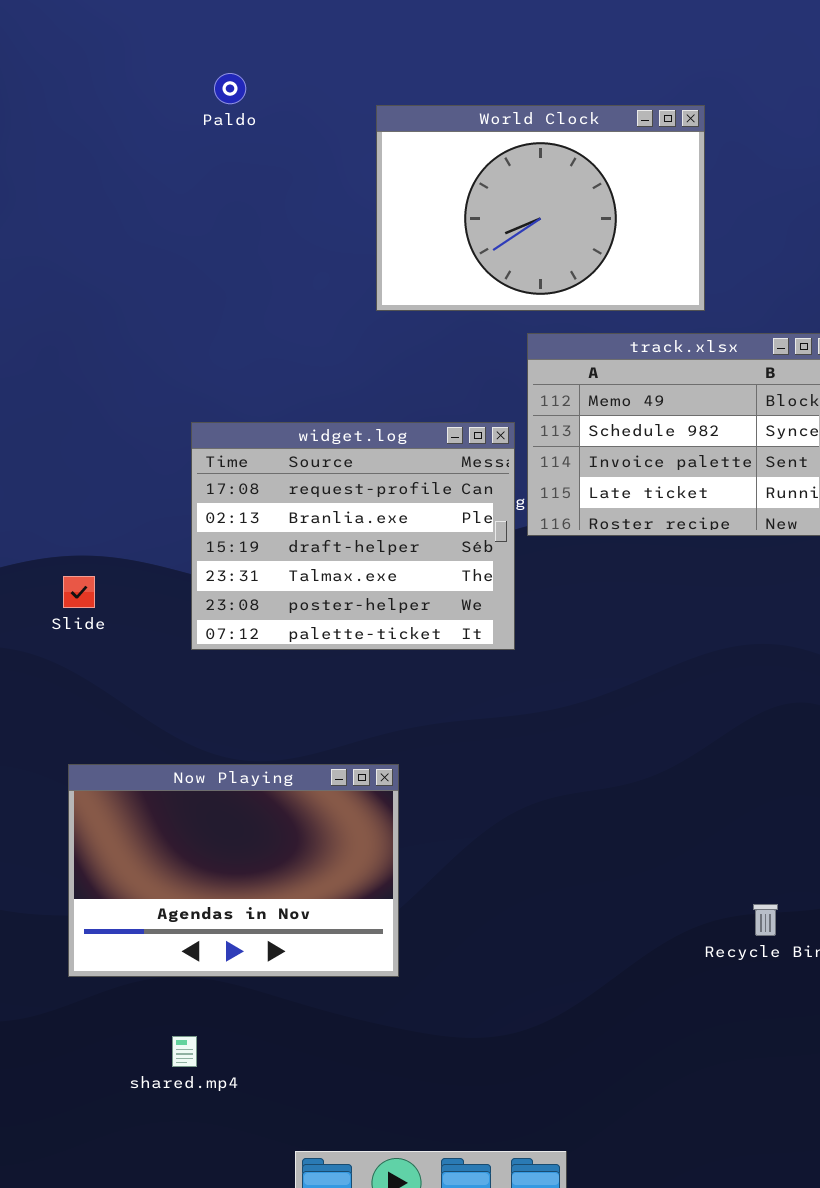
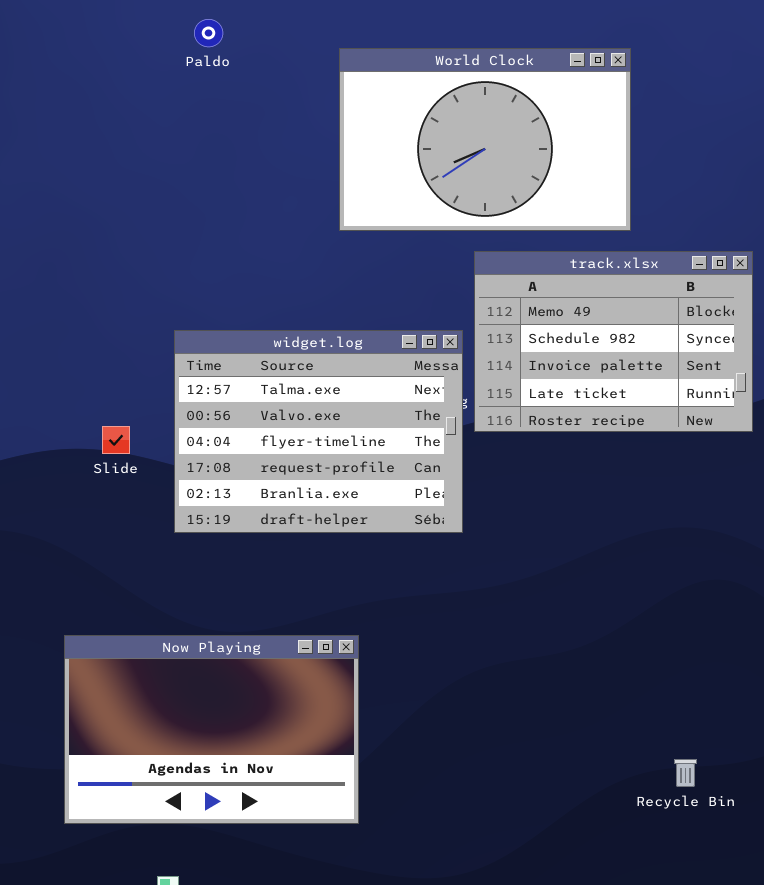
widget.log: [191,422,515,650] -> [174,330,463,533], scrolled up 3 rows
Slide: [63,576,95,608] -> [102,426,130,454], moved

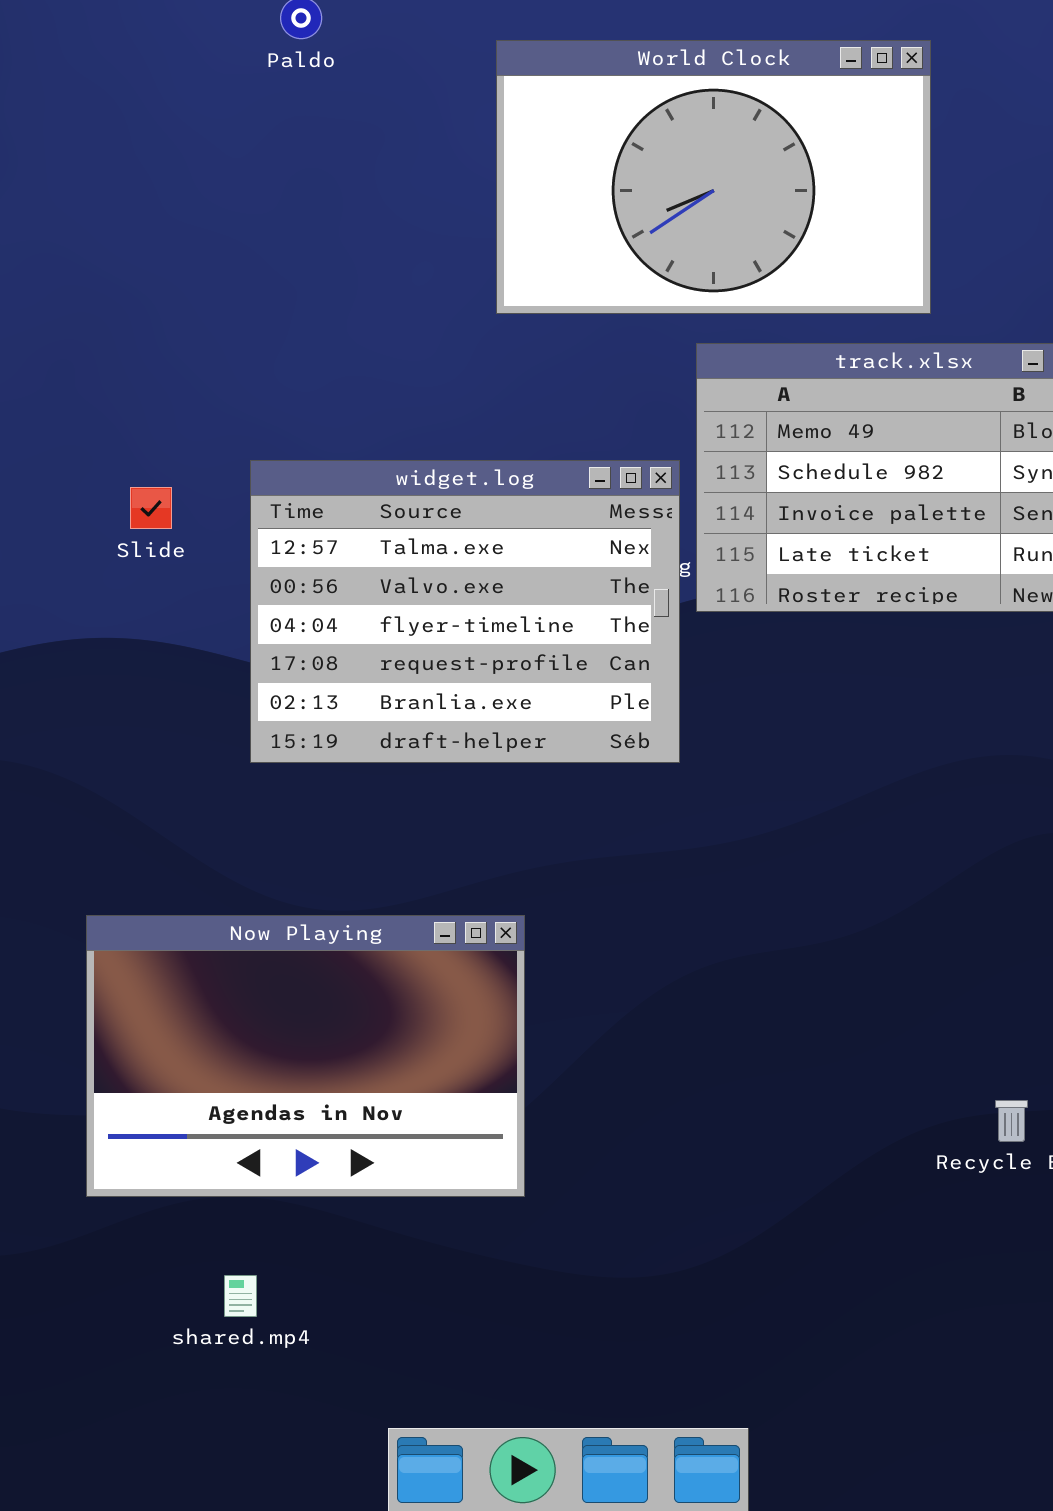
Slide: [102,426,130,454] -> [130,487,172,529], moved

